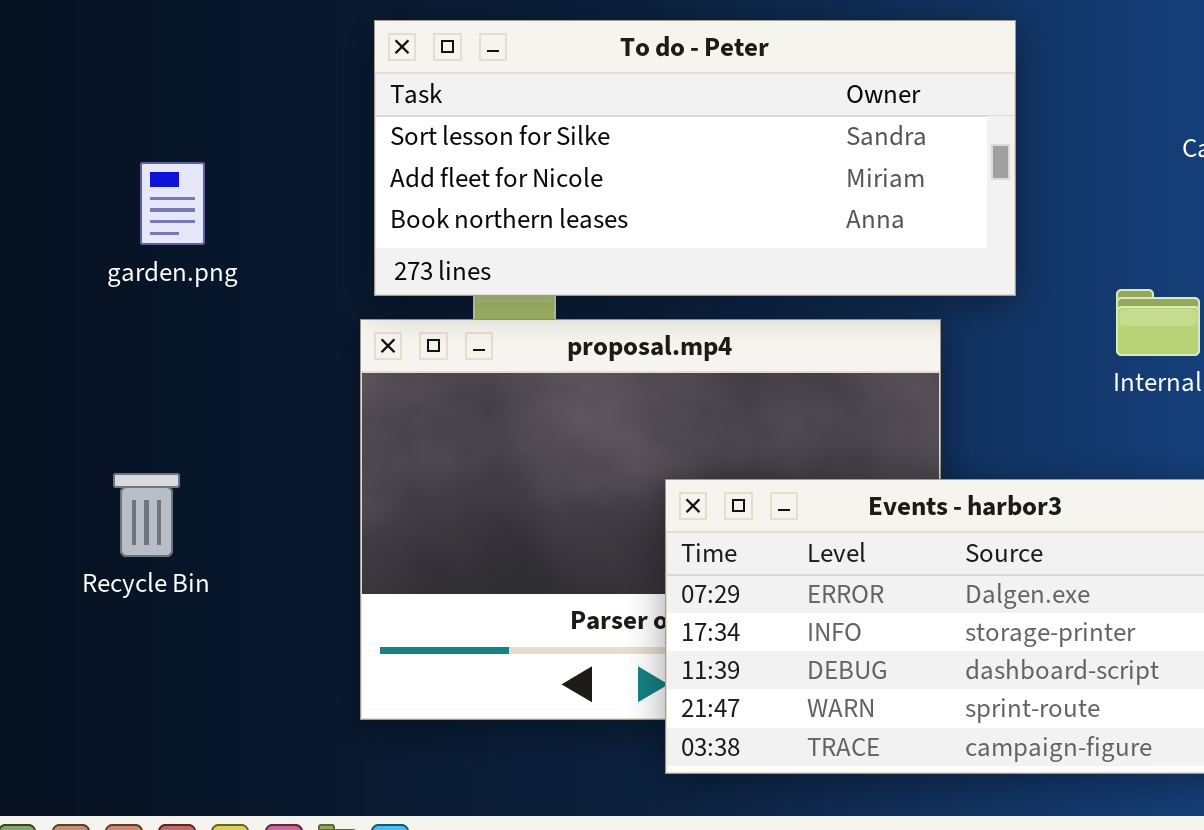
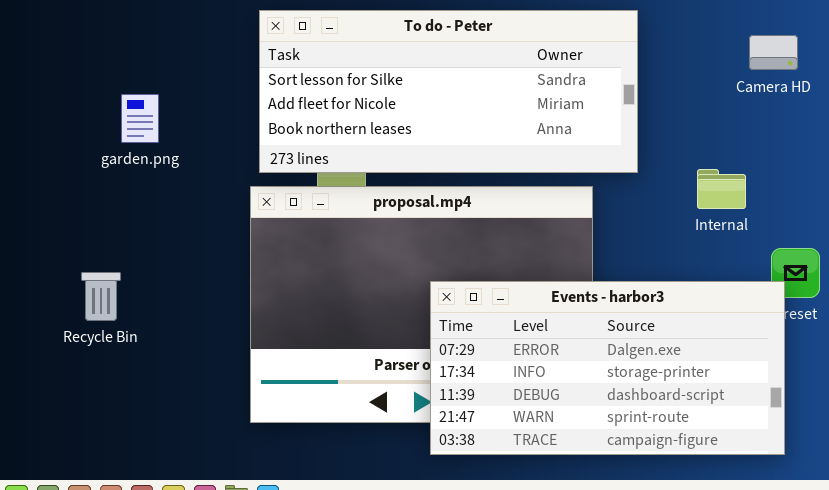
Recycle Bin: [113,473,180,557] -> [81,272,121,321], moved

